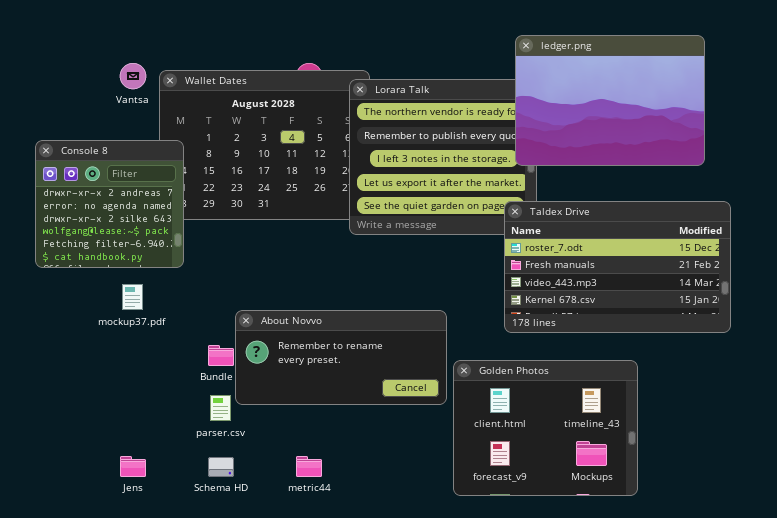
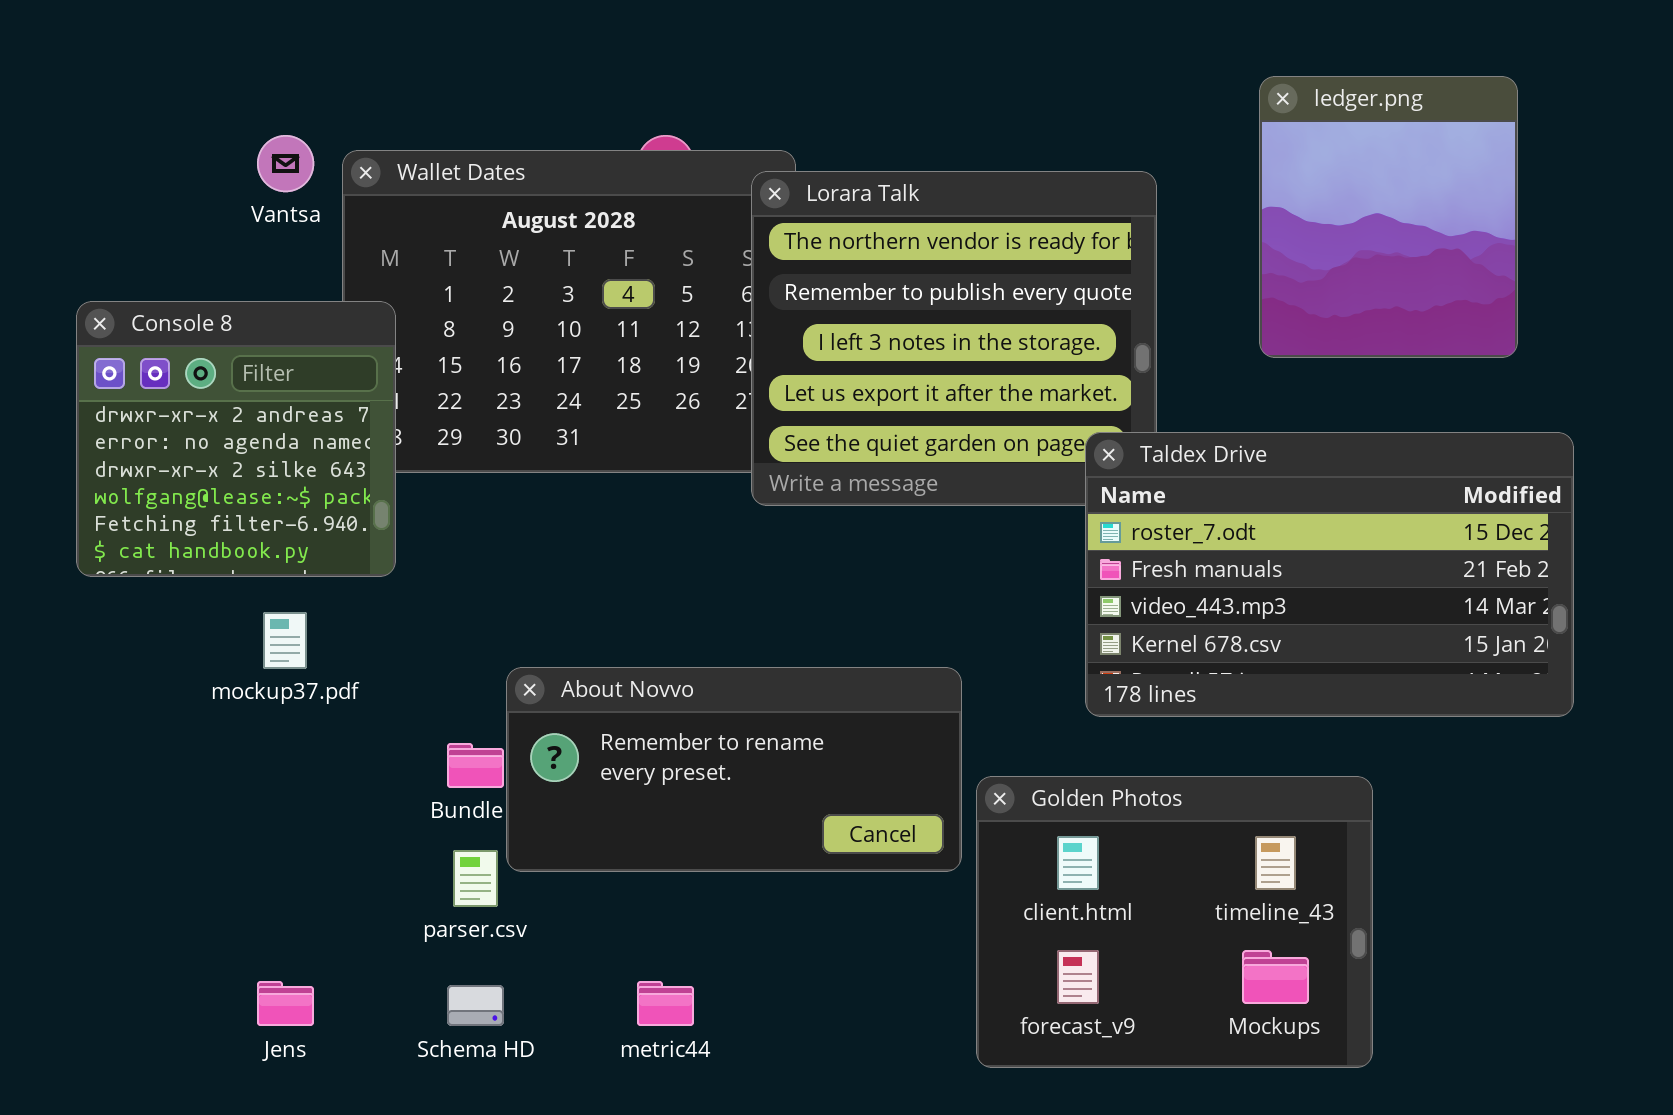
ledger.png: [515,35,705,166] -> [1259,76,1518,358], resized

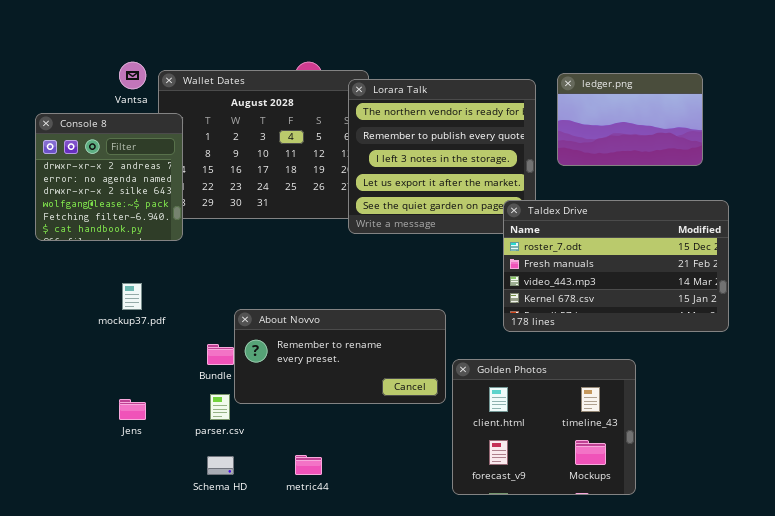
ledger.png: [1259,76,1518,358] -> [557,73,703,166], resized
Console 8: [76,301,396,577] -> [35,113,183,241], moved
Jens: [257,981,314,1026] -> [119,399,146,420], moved

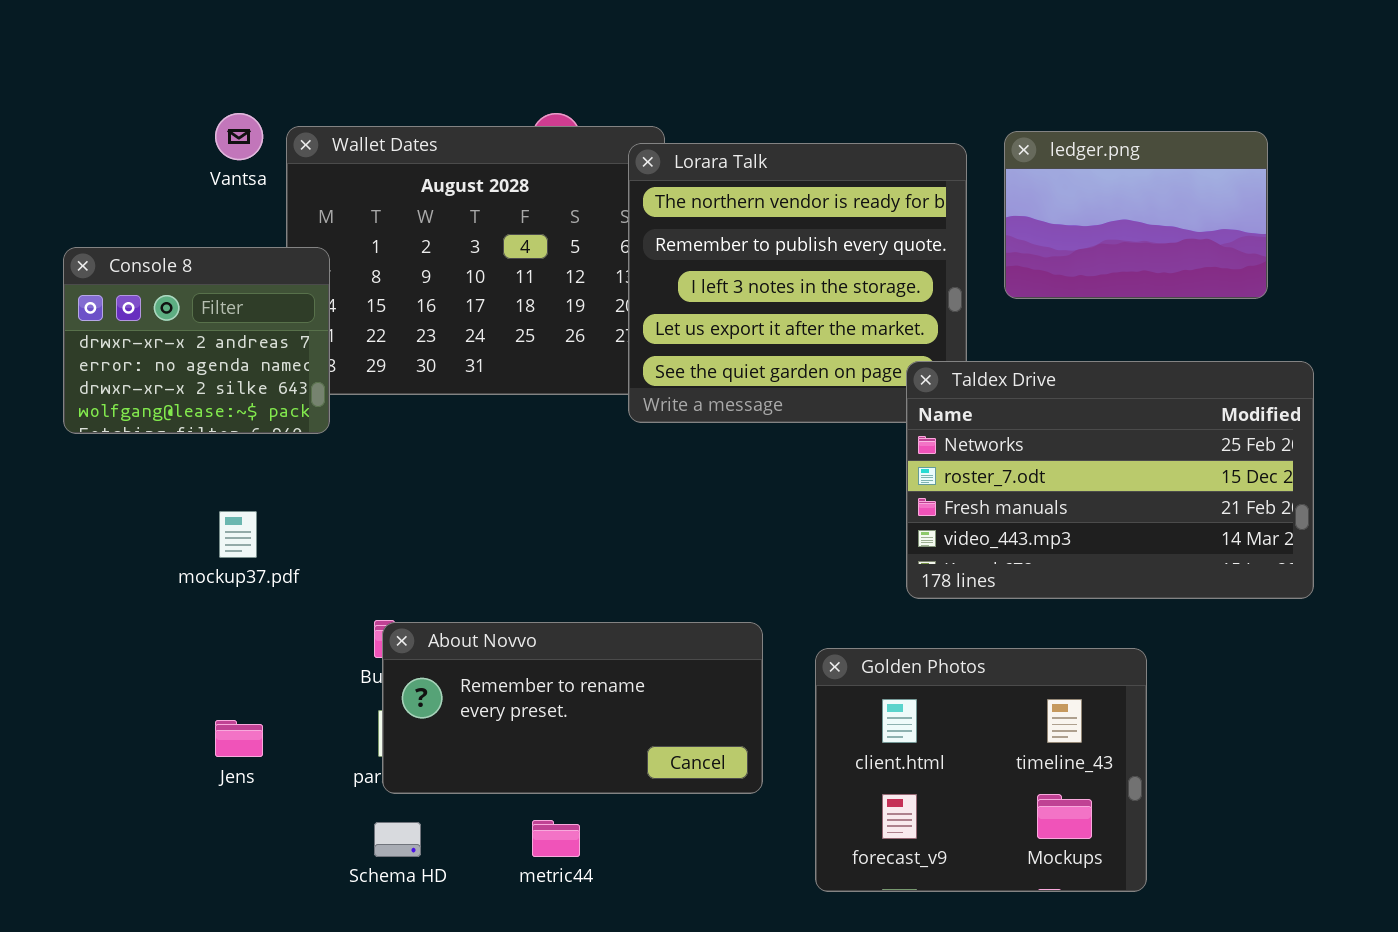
Console 8: [35,113,183,241] -> [63,247,330,434], resized
Taldex Drive: [503,200,729,332] -> [906,361,1314,599], scrolled up 1 row
About Novvo: [234,309,446,404] -> [382,622,763,794], moved

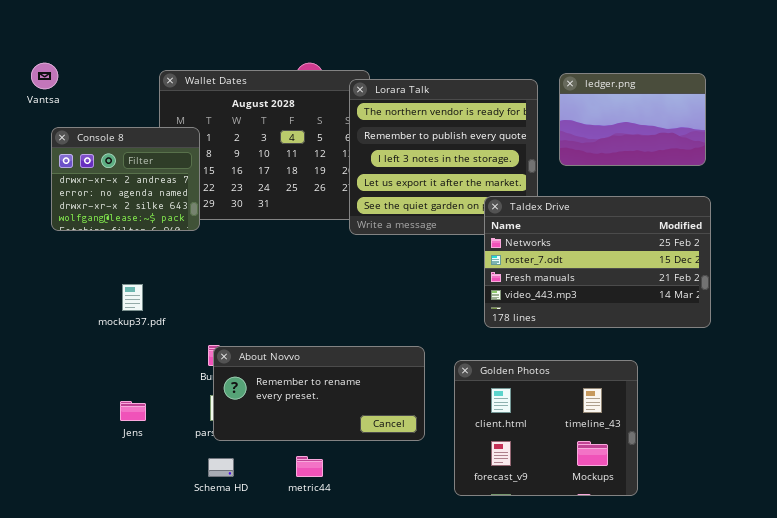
Vantsa: [215,113,263,160] -> [31,63,58,89], moved
Console 8: [63,247,330,434] -> [51,127,200,231], moved
Taldex Drive: [906,361,1314,599] -> [484,196,711,328], moved

